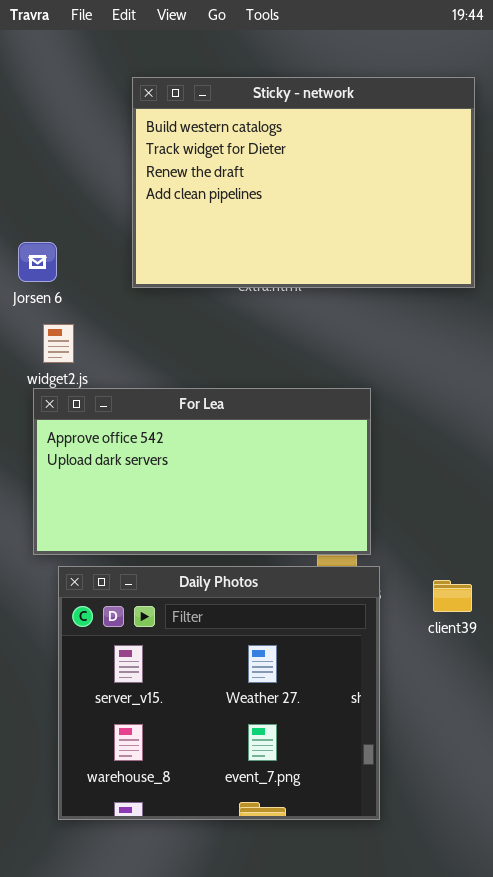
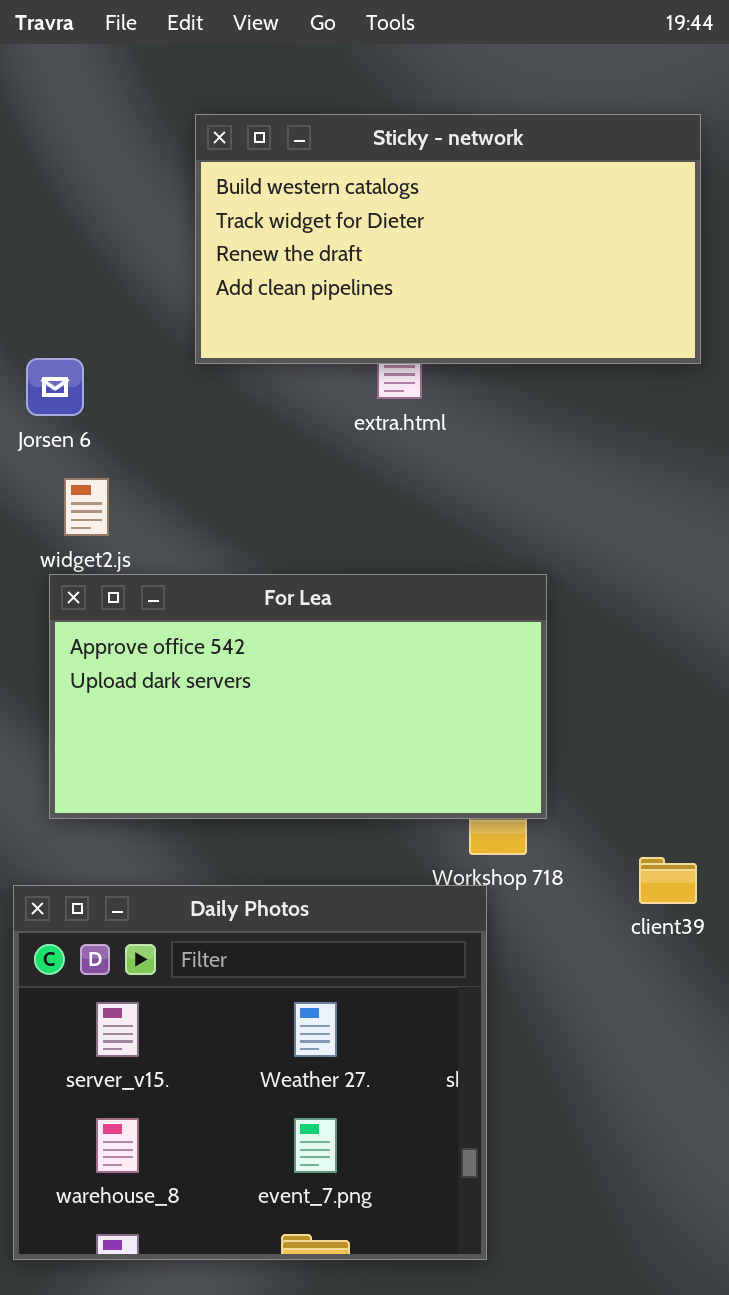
Sticky - network: [132,77,475,288] -> [195,114,701,364], resized
Daily Photos: [58,566,380,820] -> [13,885,487,1260], moved

